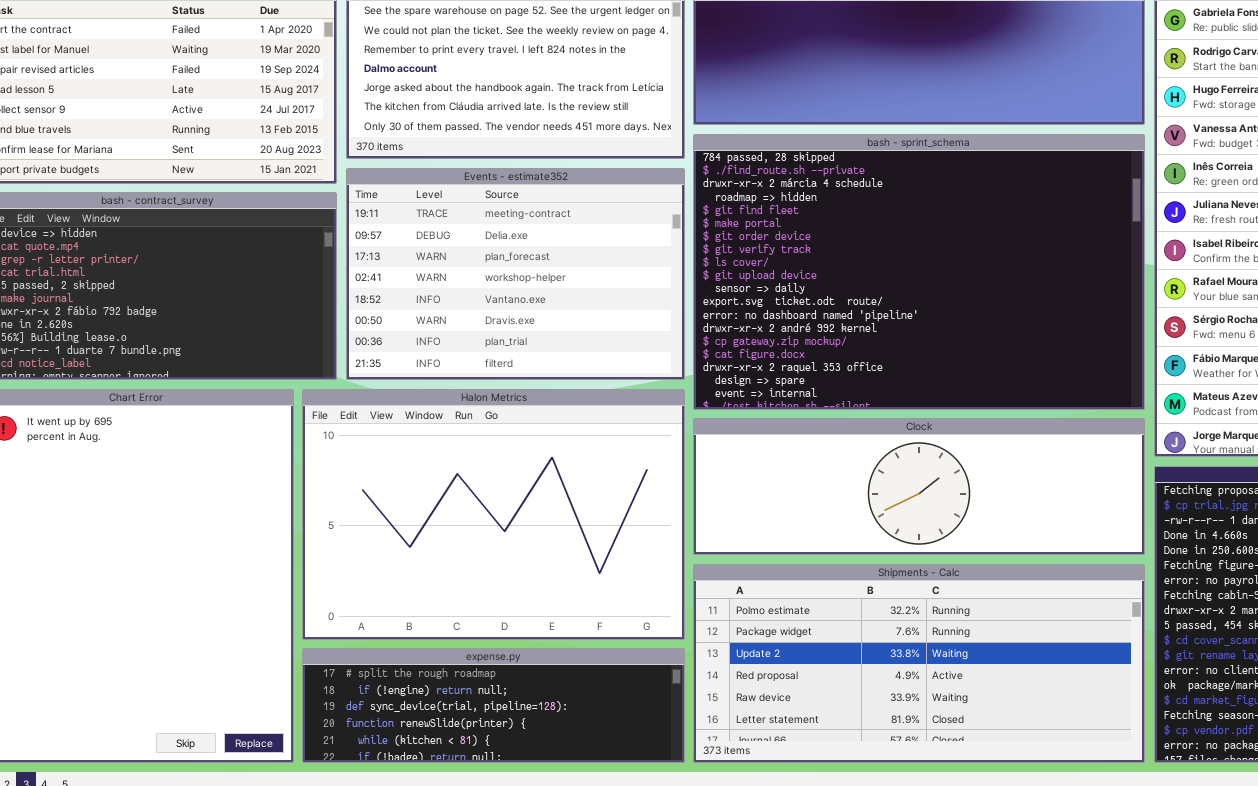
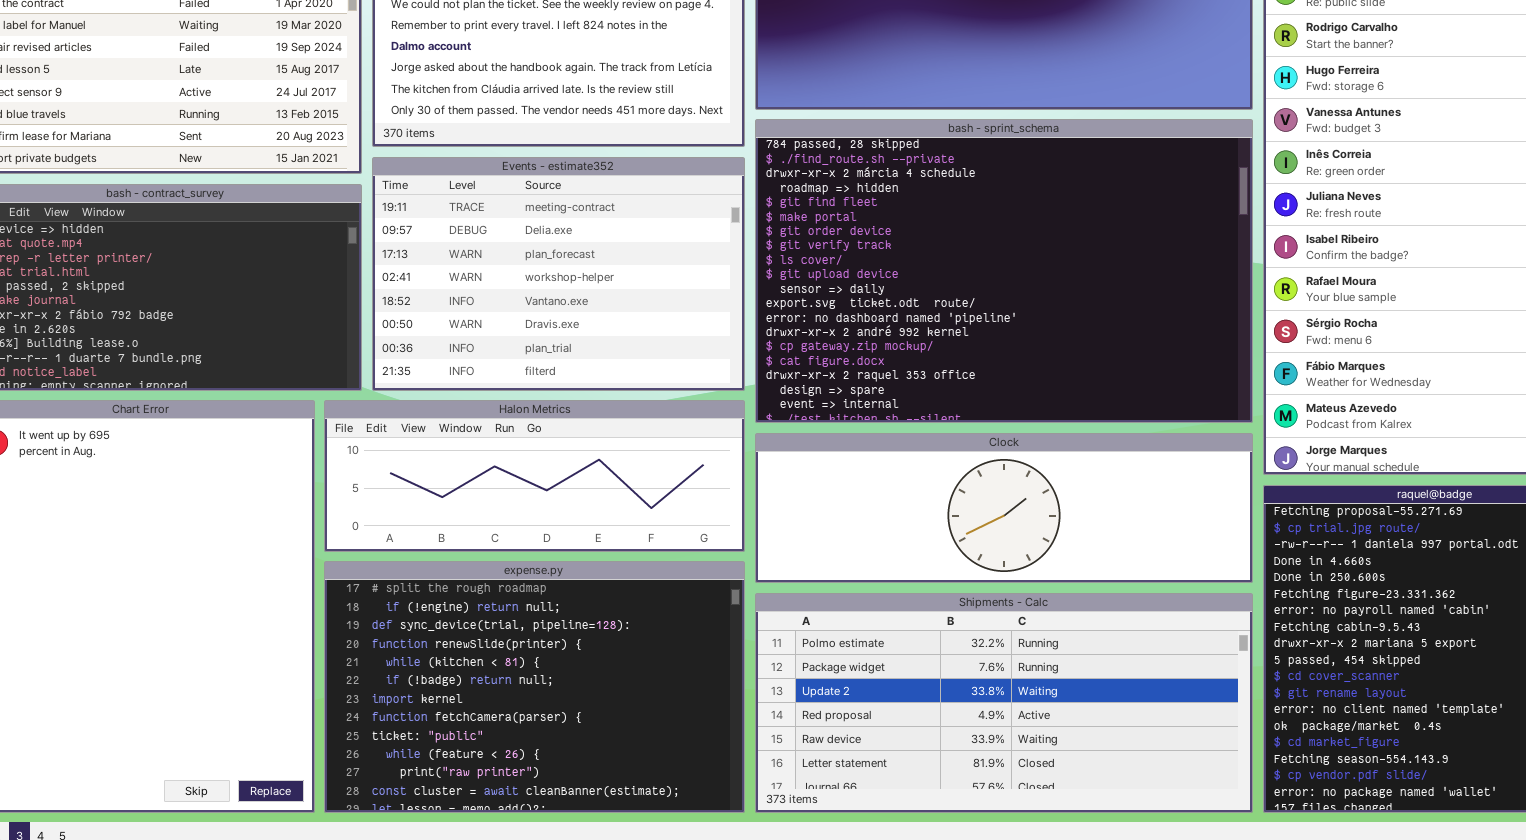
Halon Metrics: [302,389,685,640] -> [324,400,745,552], resized
expense.py: [302,648,685,763] -> [324,561,745,813], resized

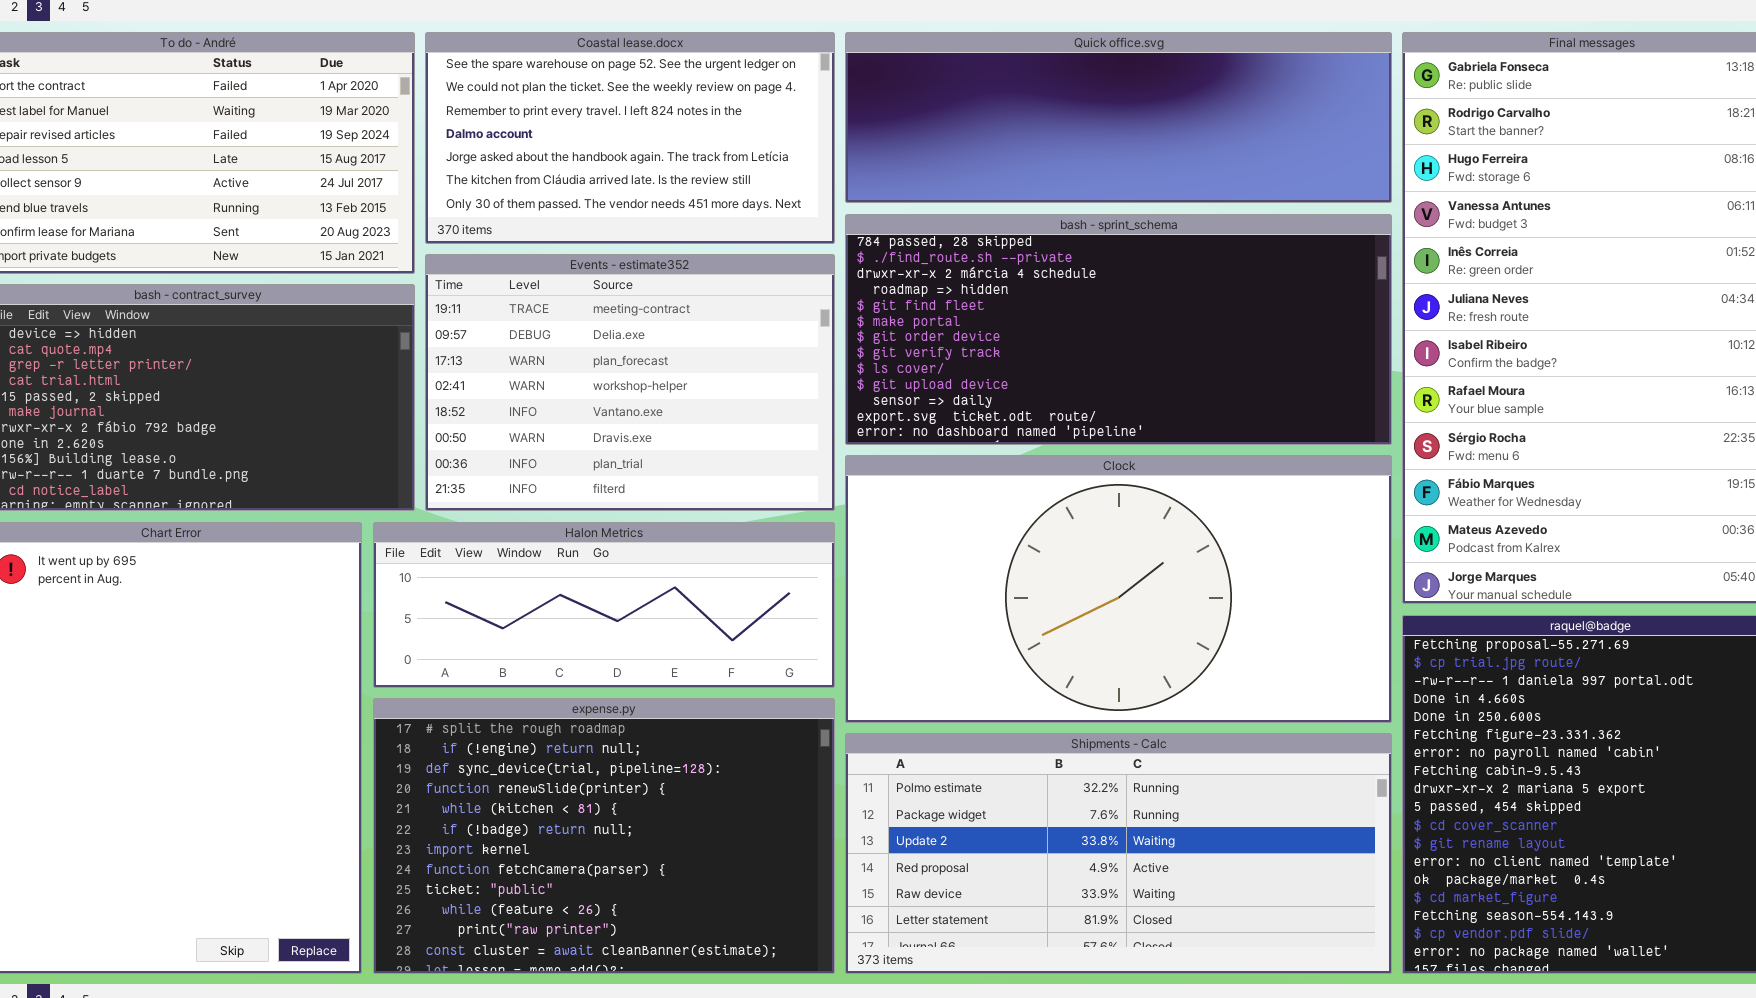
bash - sprint_schema: [755,119,1253,423] -> [845,214,1392,445], resized
Clock: [755,433,1253,583] -> [845,455,1392,723], resized

